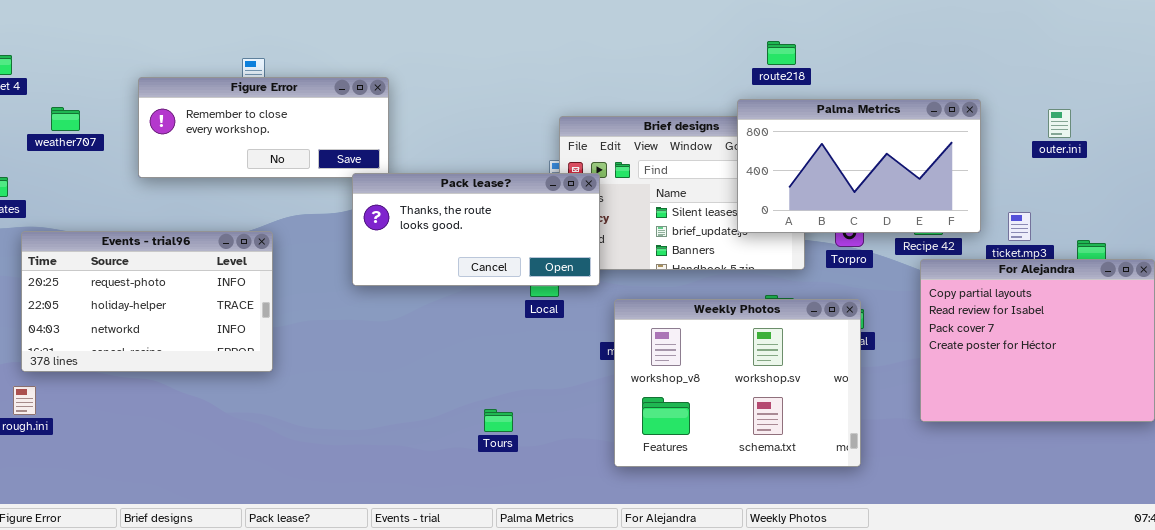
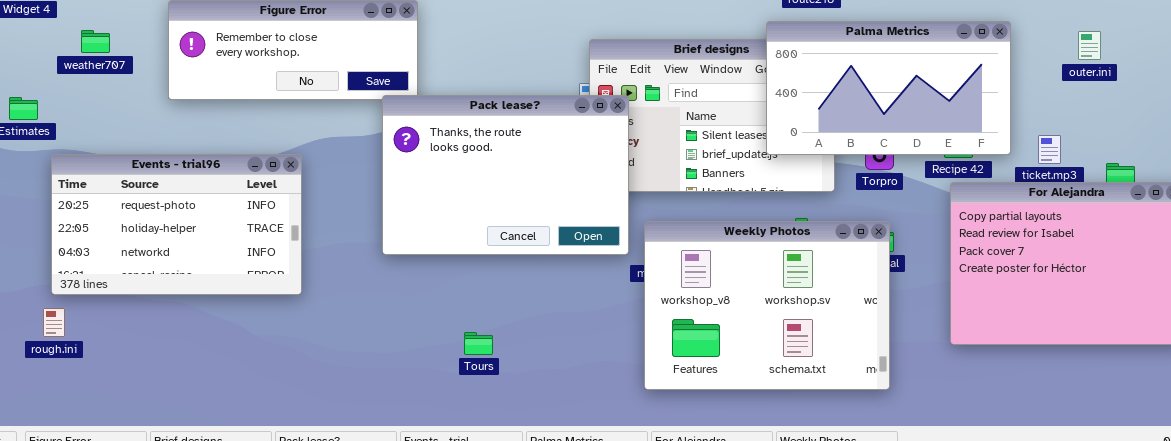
Pack lease?: [352,173,600,286] -> [382,95,629,255], resized
Tours: [484,409,513,432] -> [464,332,493,355], moved

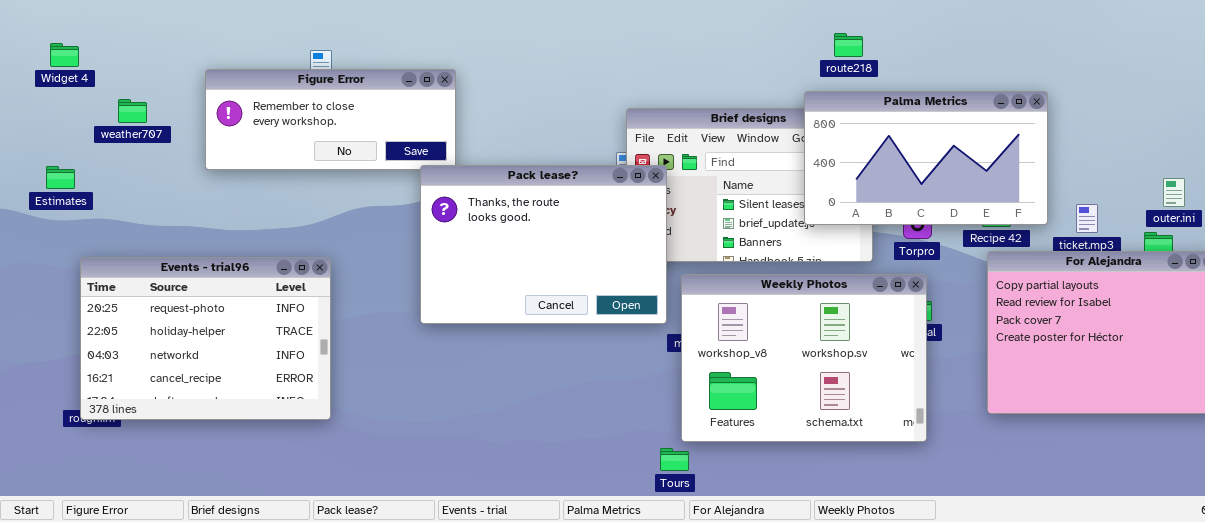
outer.ini: [1078,31,1101,60] -> [1163,178,1185,207], moved
Events - trial96: [51,154,302,295] -> [80,257,331,420], moved, resized
Weekly Photos: [644,221,890,390] -> [681,274,927,442], moved
Tours: [464,332,493,355] -> [660,448,689,471], moved

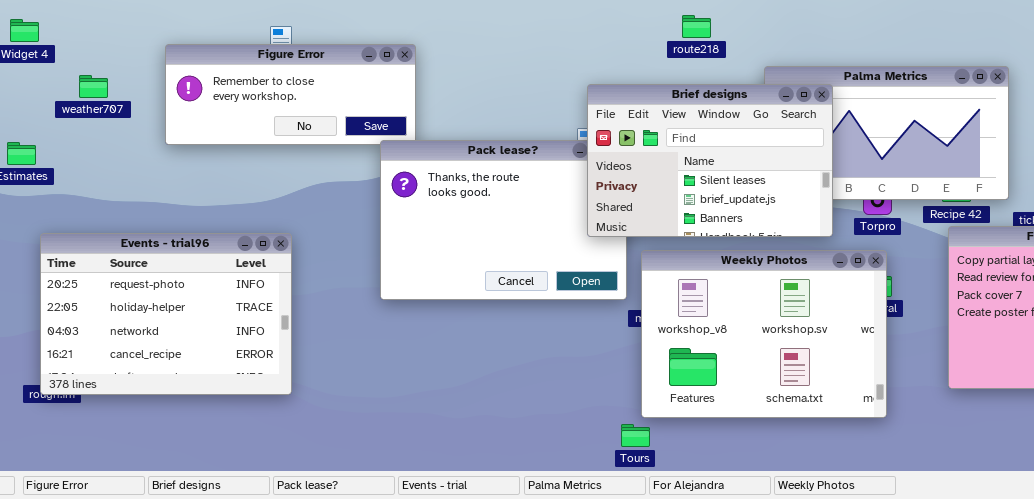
route218: [834,33,863,57] -> [682,15,711,38], moved
Brief designs: [626,108,873,262] -> [587,84,833,237], raised

